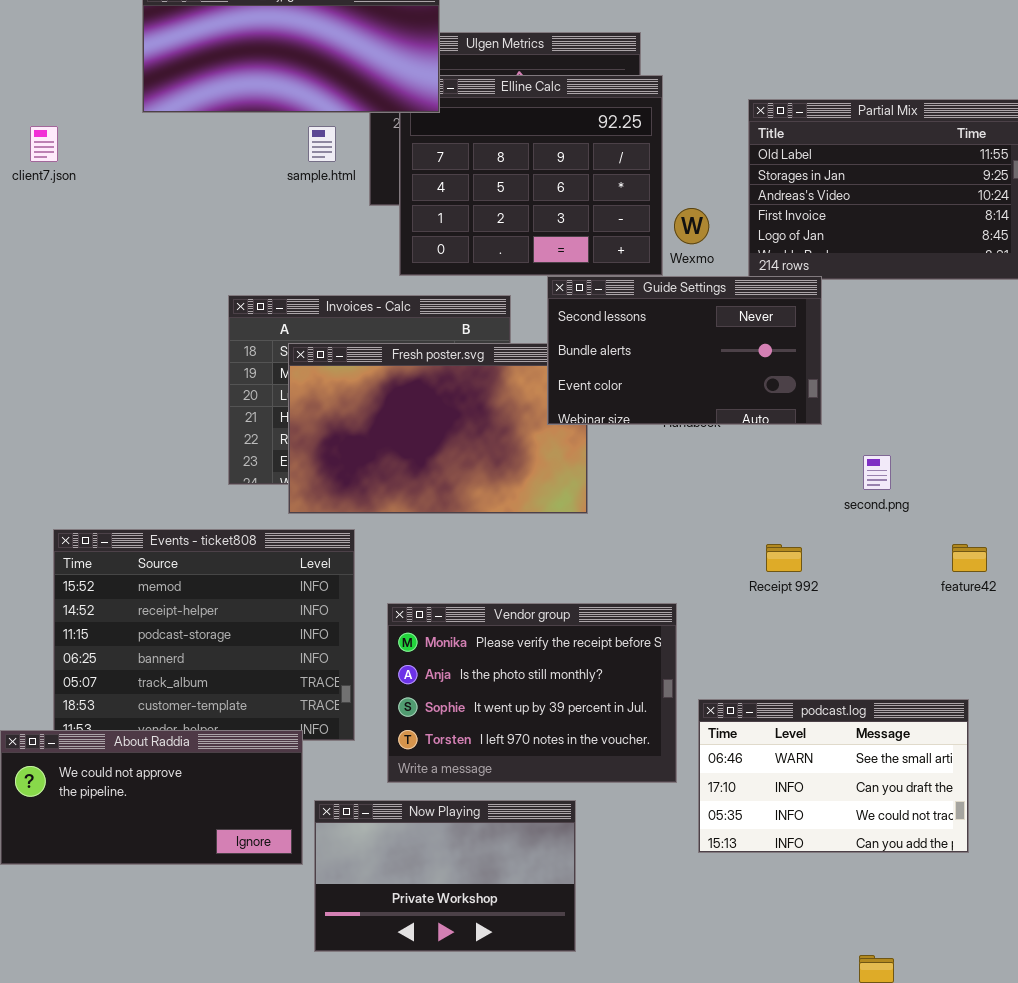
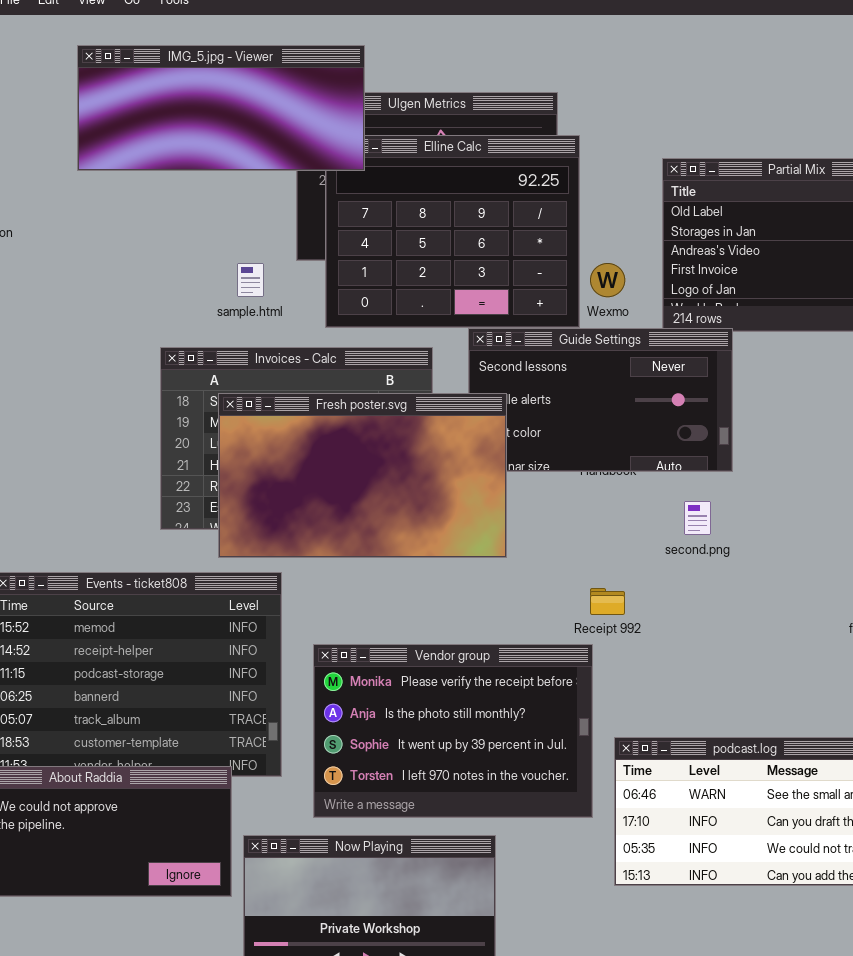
sample.html: [308,126,336,162] -> [237,263,264,297], moved
Fresh poster.svg: [288,343,588,514] -> [218,393,507,558], raised
second.png: [863,455,891,490] -> [684,501,711,535], moved
Receipt 992: [766,544,802,572] -> [590,588,625,615], moved

